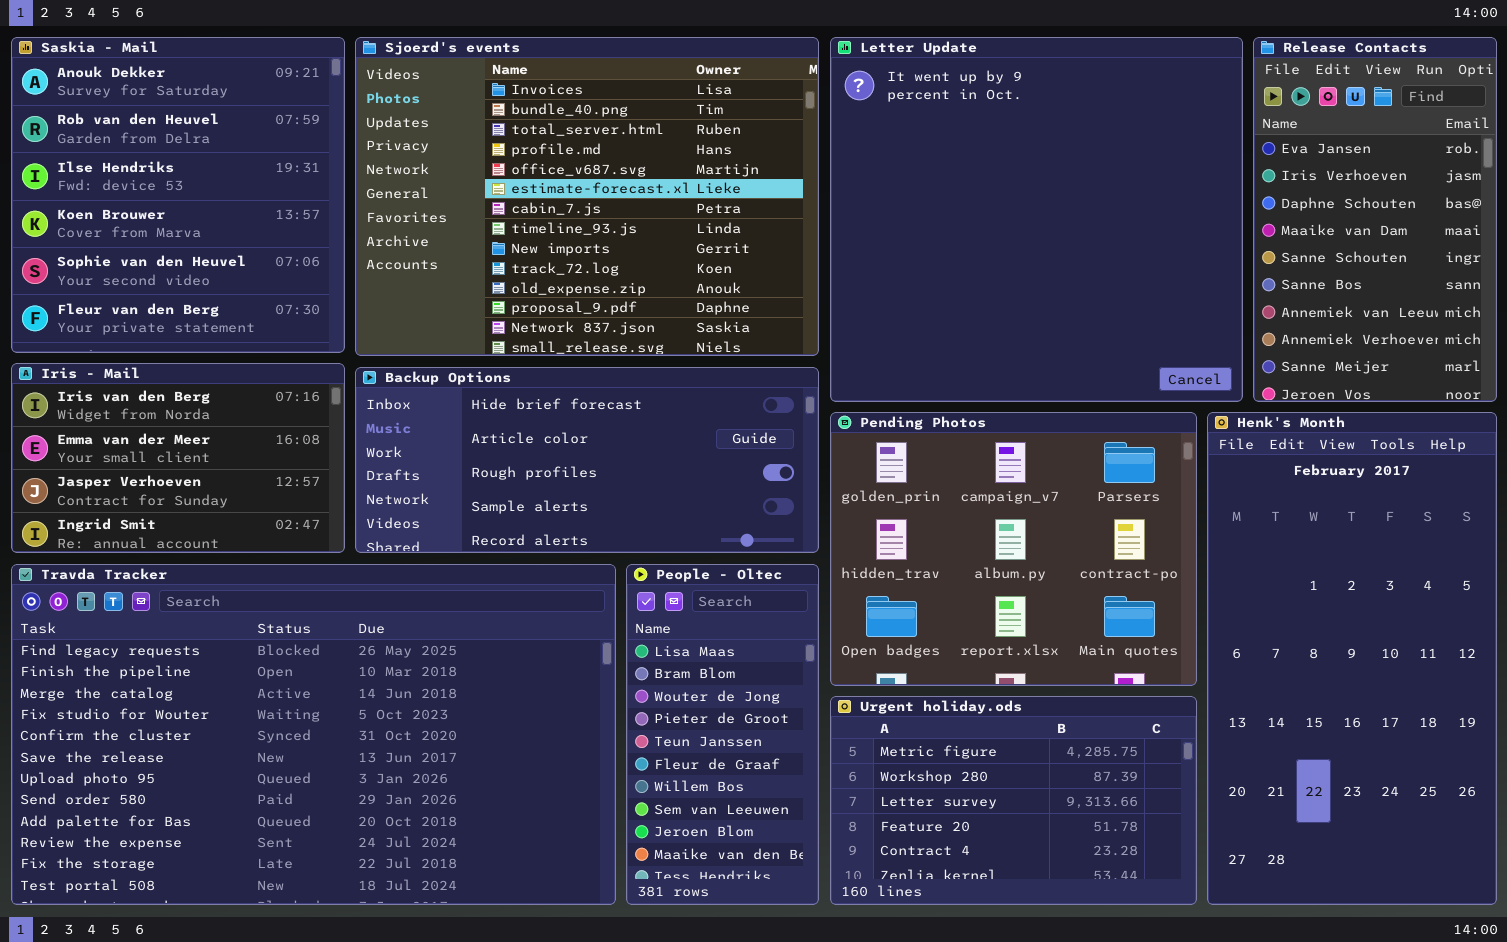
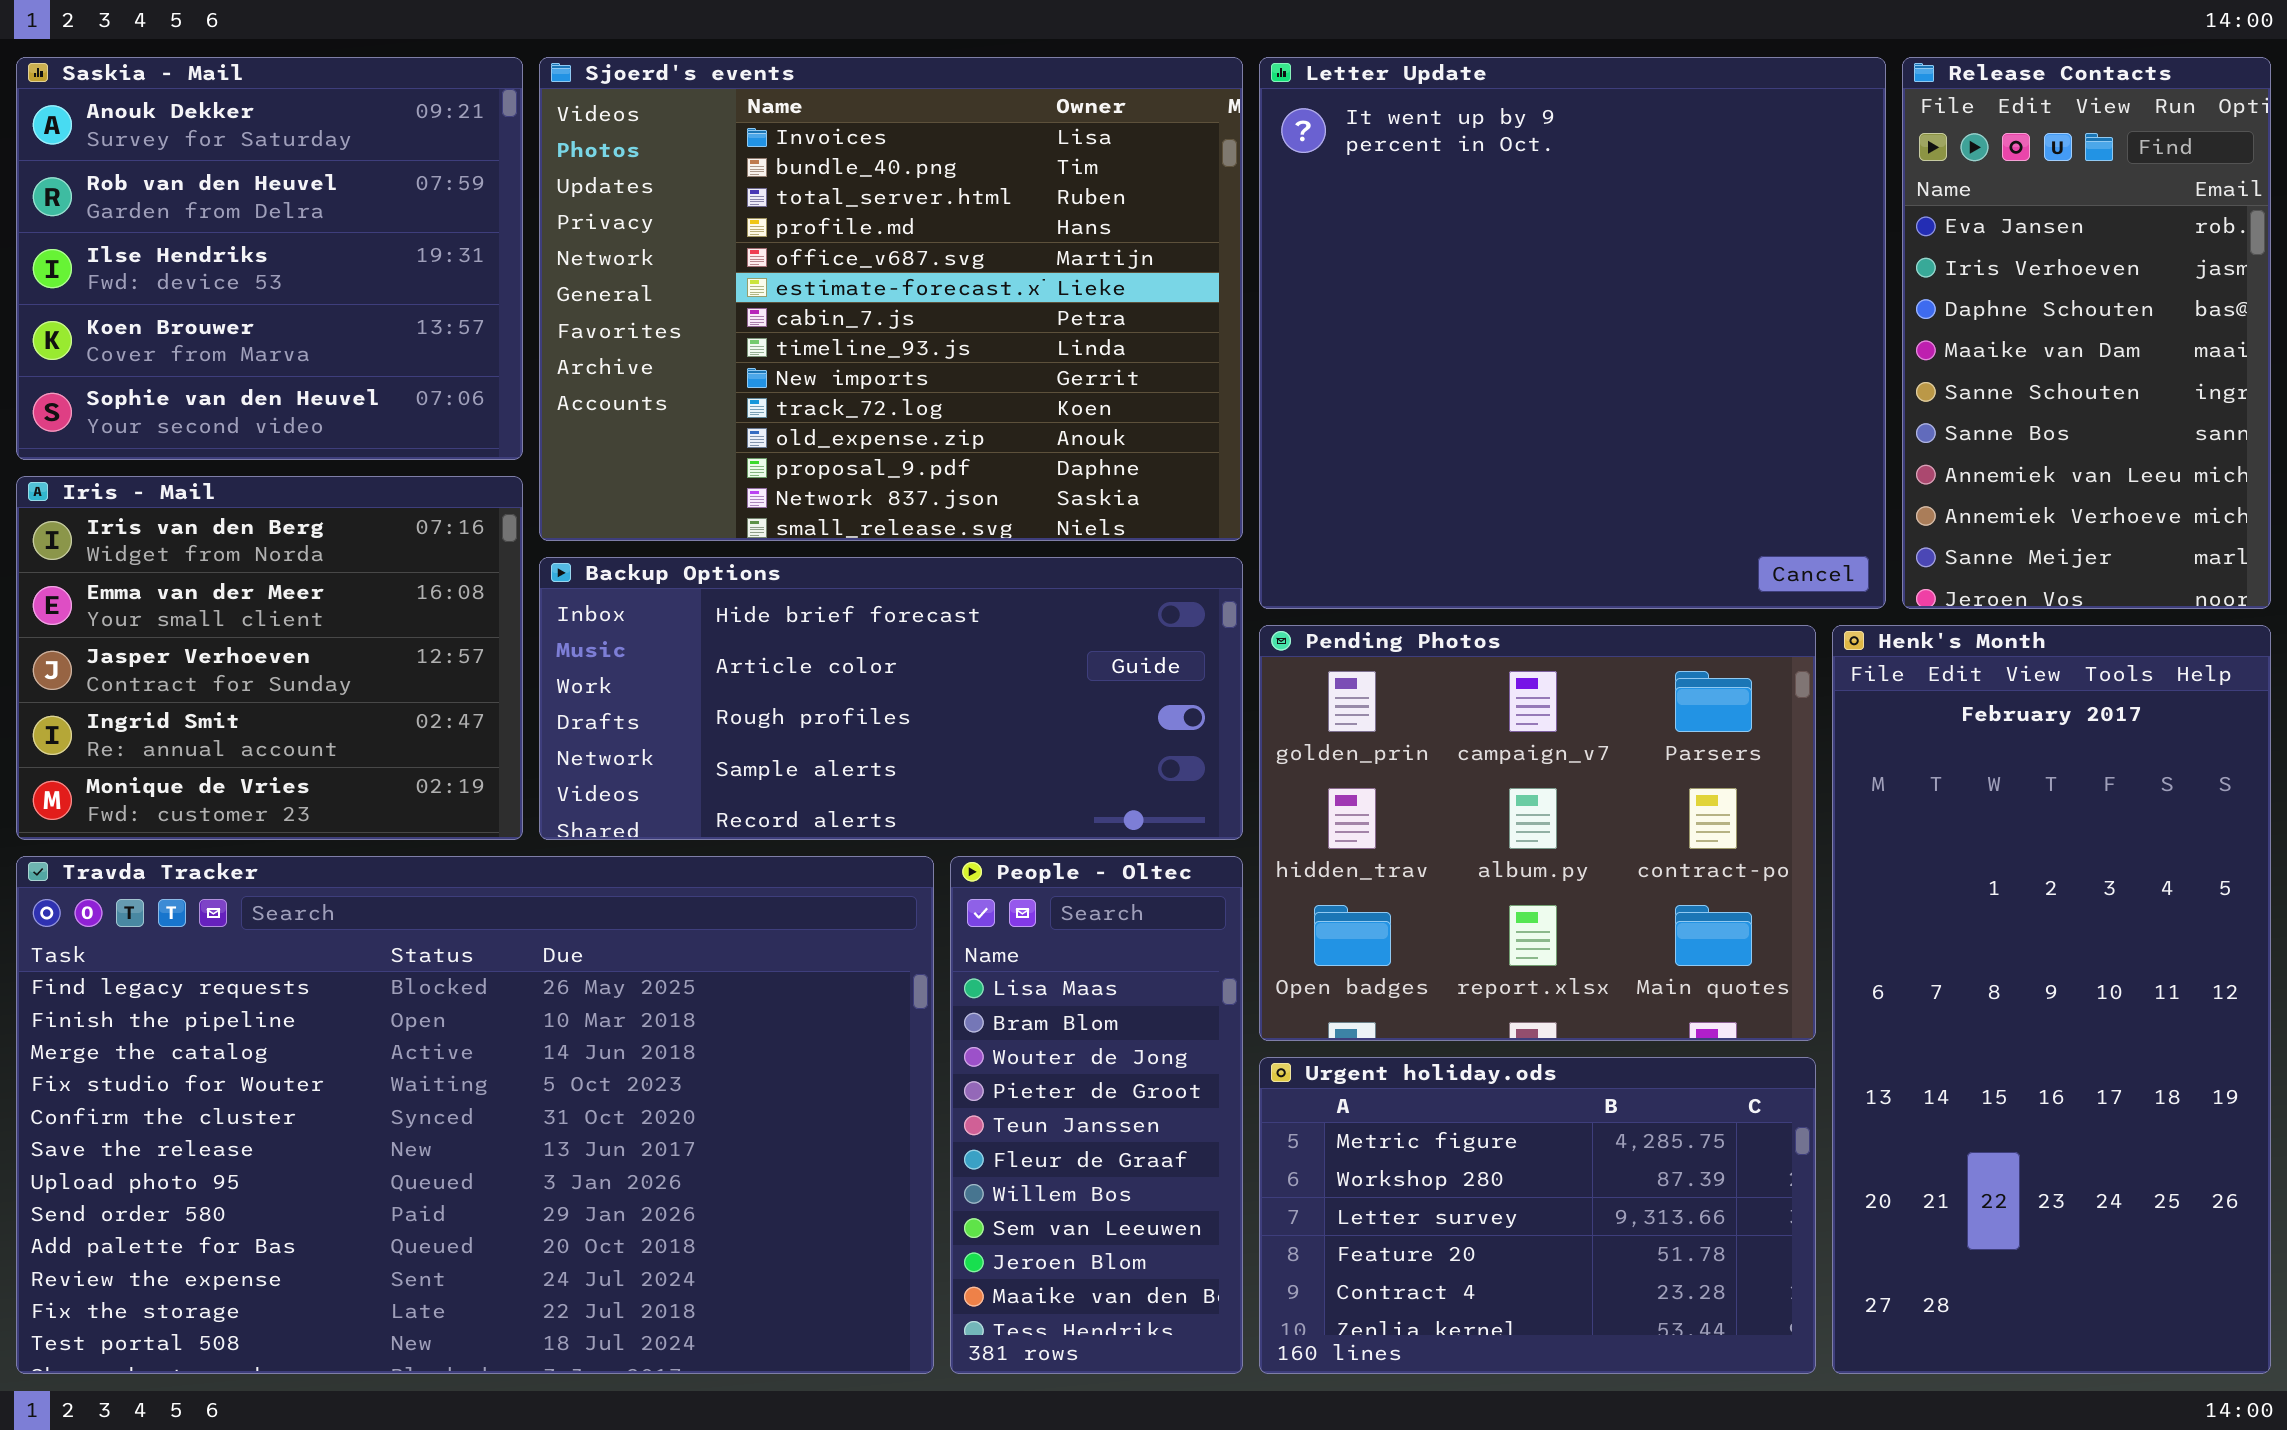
Saskia - Mail: [11,37,345,353] -> [16,57,523,460], resized
Iris - Mail: [11,363,345,553] -> [16,476,523,840], resized

